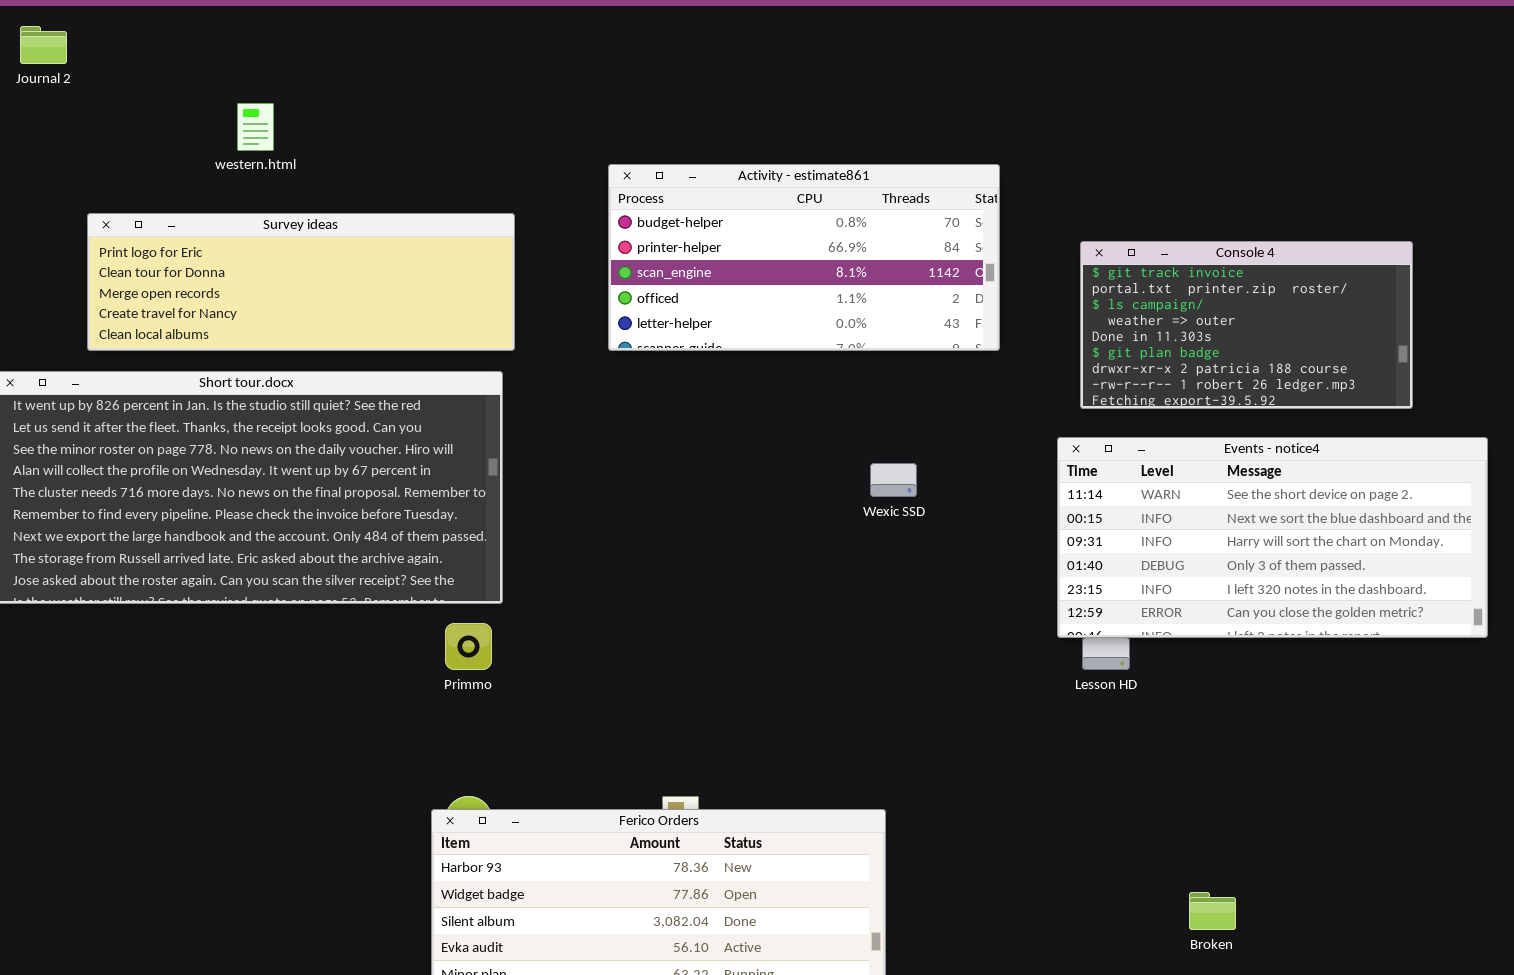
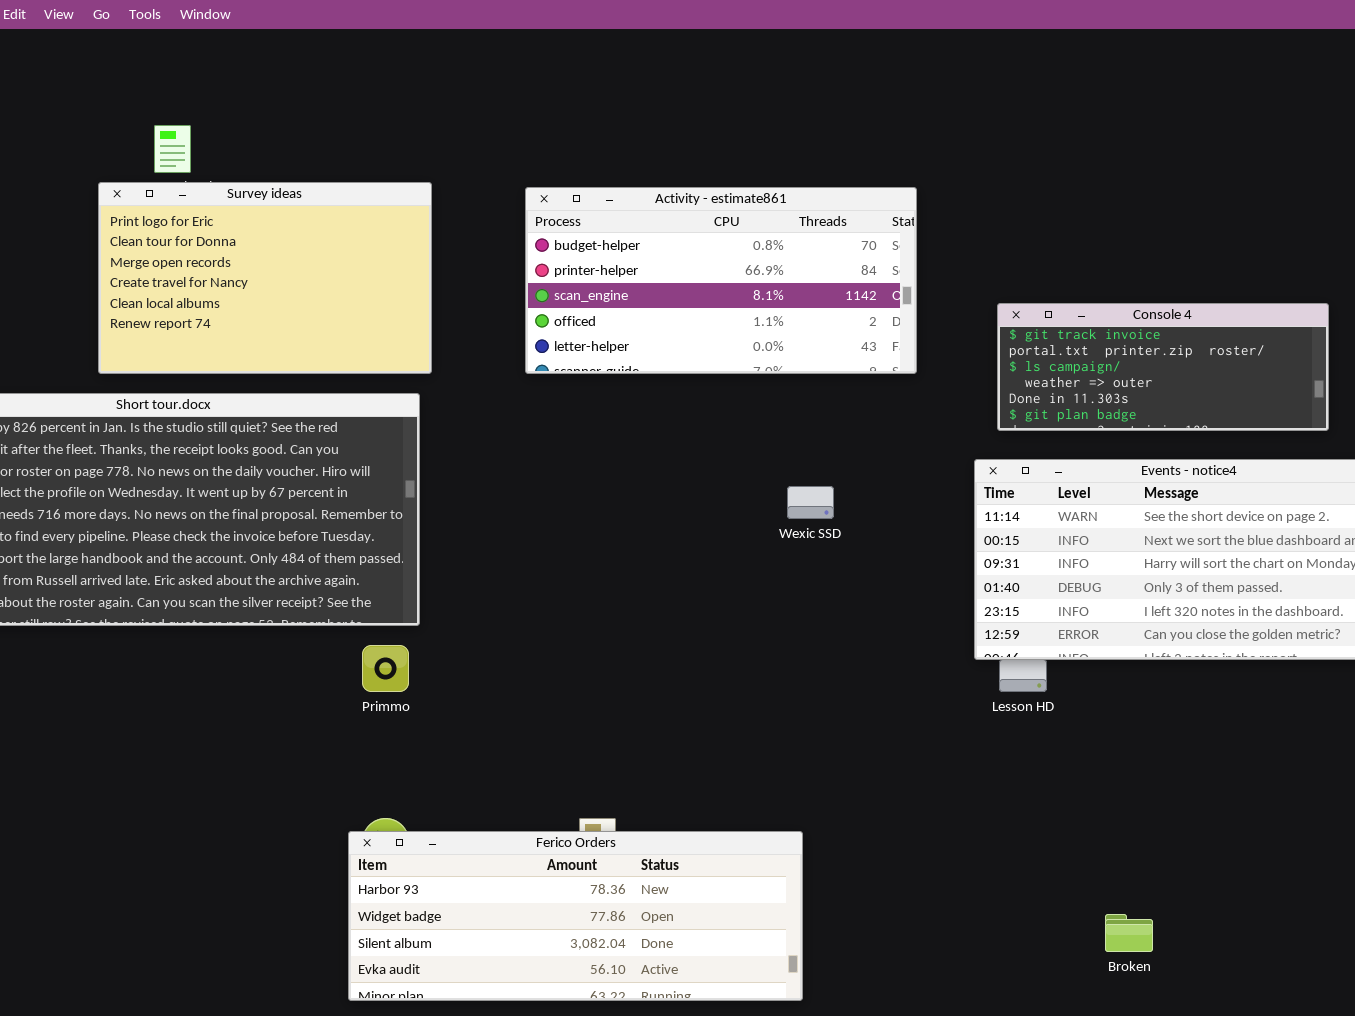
Survey ideas: [87,213,515,351] -> [98,182,432,374], resized
Console 4: [1080,241,1413,409] -> [997,303,1329,431], resized

